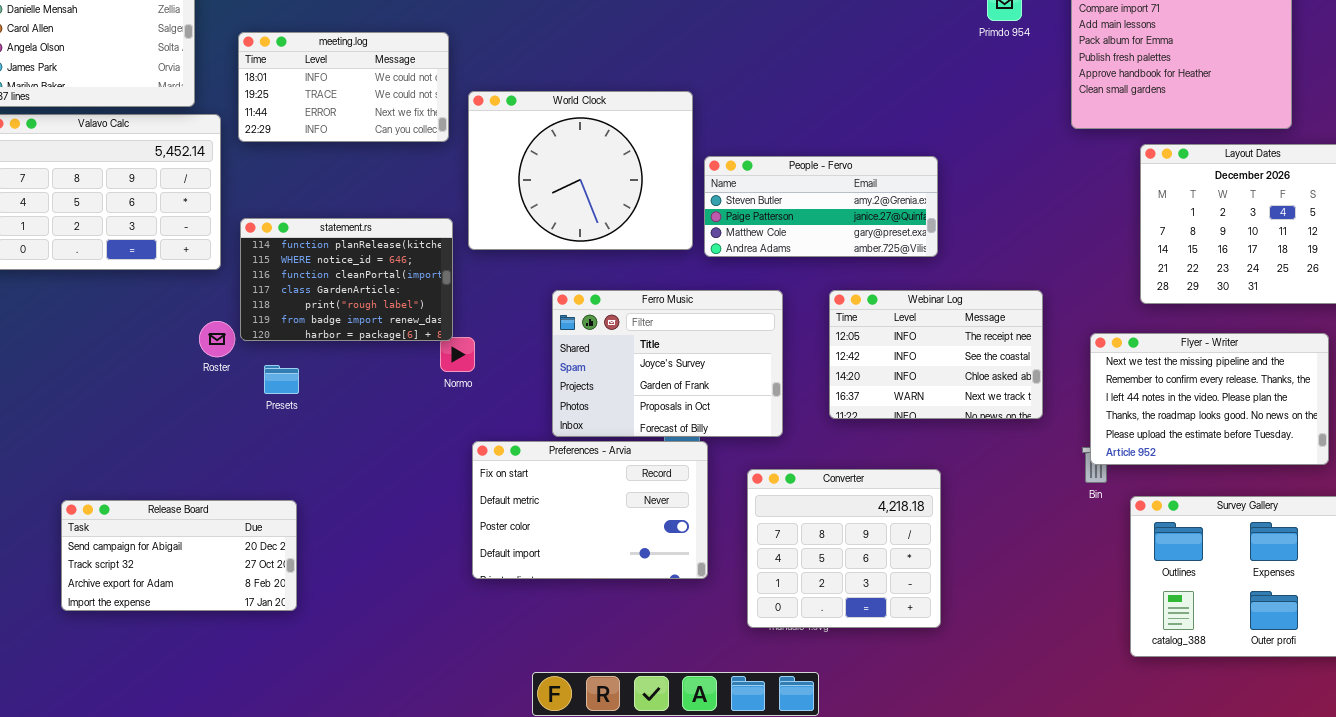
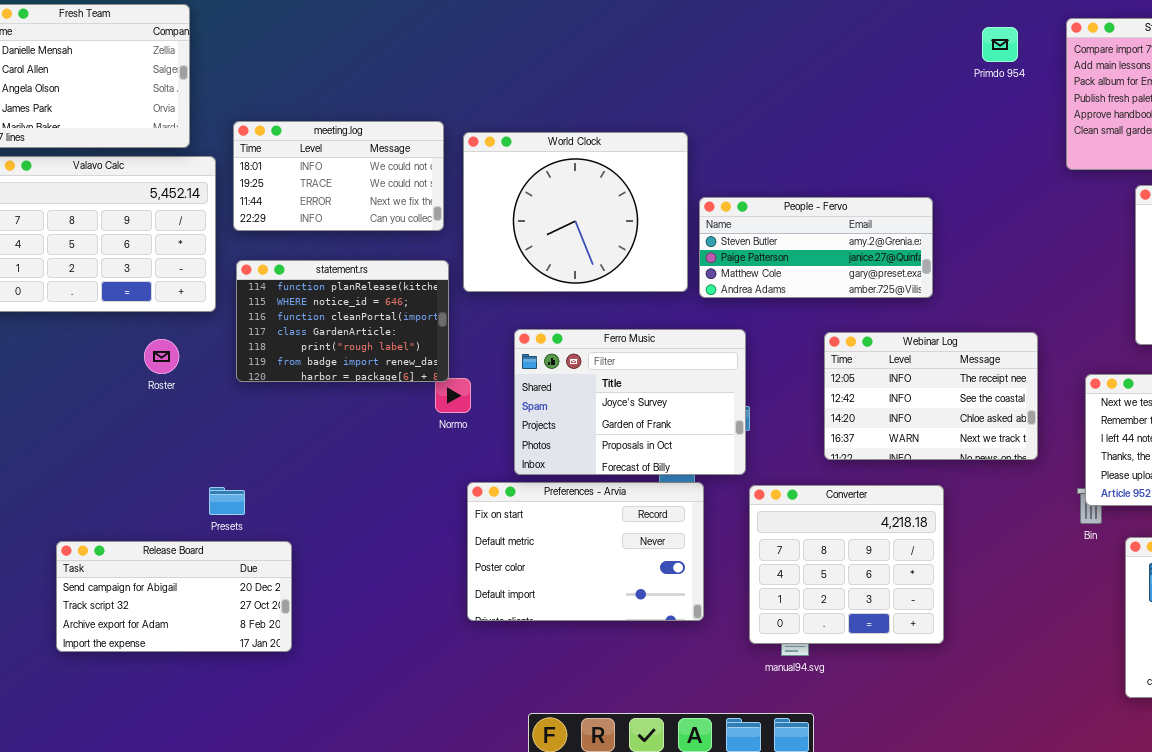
meeting.log: [238,32,449,142] -> [233,121,444,231], moved
Ferro Music: [552,290,783,437] -> [514,329,746,475], moved
Roster: [199,321,235,357] -> [144,339,179,374], moved
Presets: [264,365,299,394] -> [209,487,245,515], moved
Converter: [747,469,941,628] -> [749,485,944,644], moved

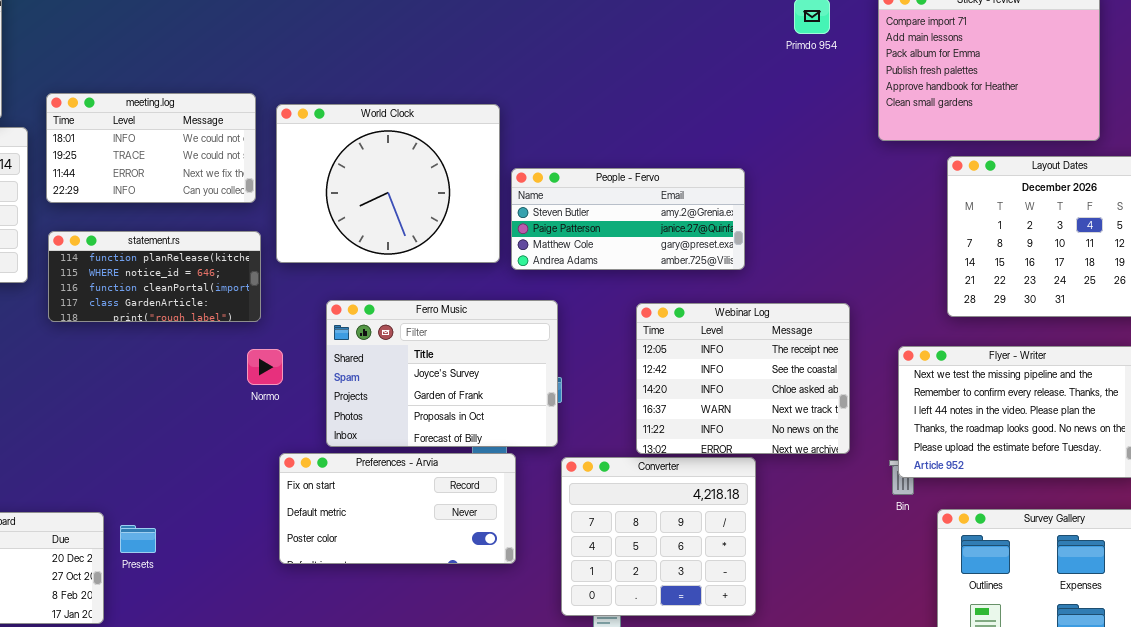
statement.rs: [236,260,449,382] -> [48,231,261,322], resized
Webinar Log: [824,332,1038,460] -> [636,303,850,454], resized
Preferences - Arvia: [467,482,704,621] -> [279,453,516,564], resized
Presets: [209,487,245,515] -> [120,525,156,553], moved

